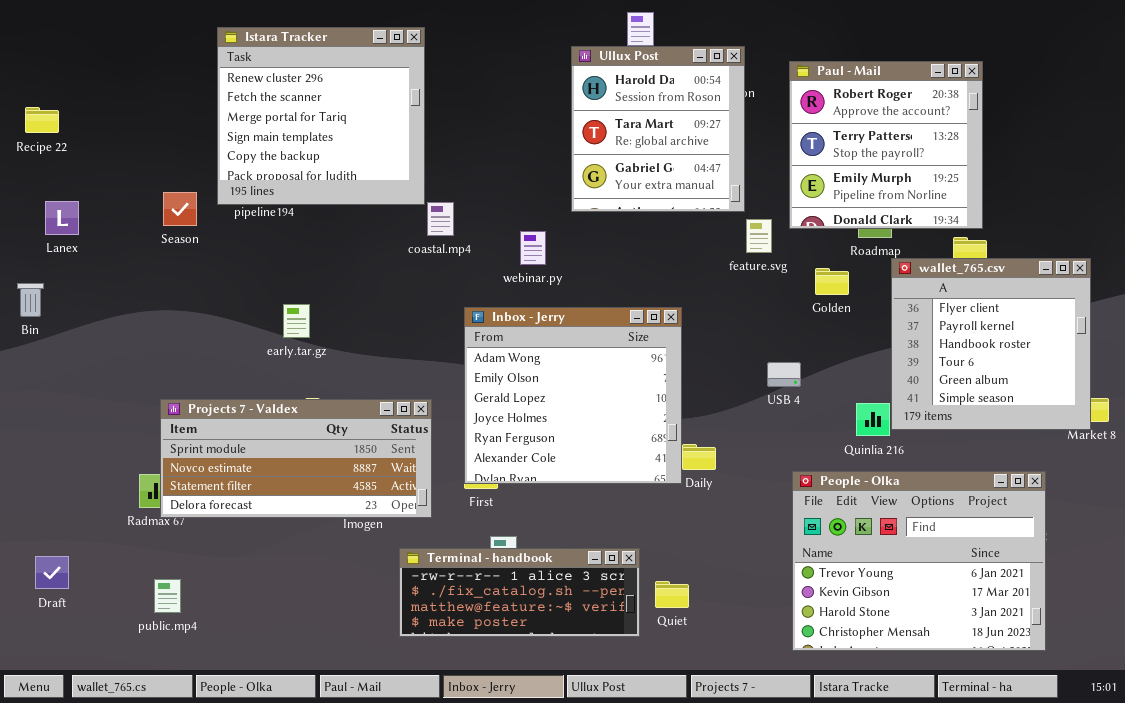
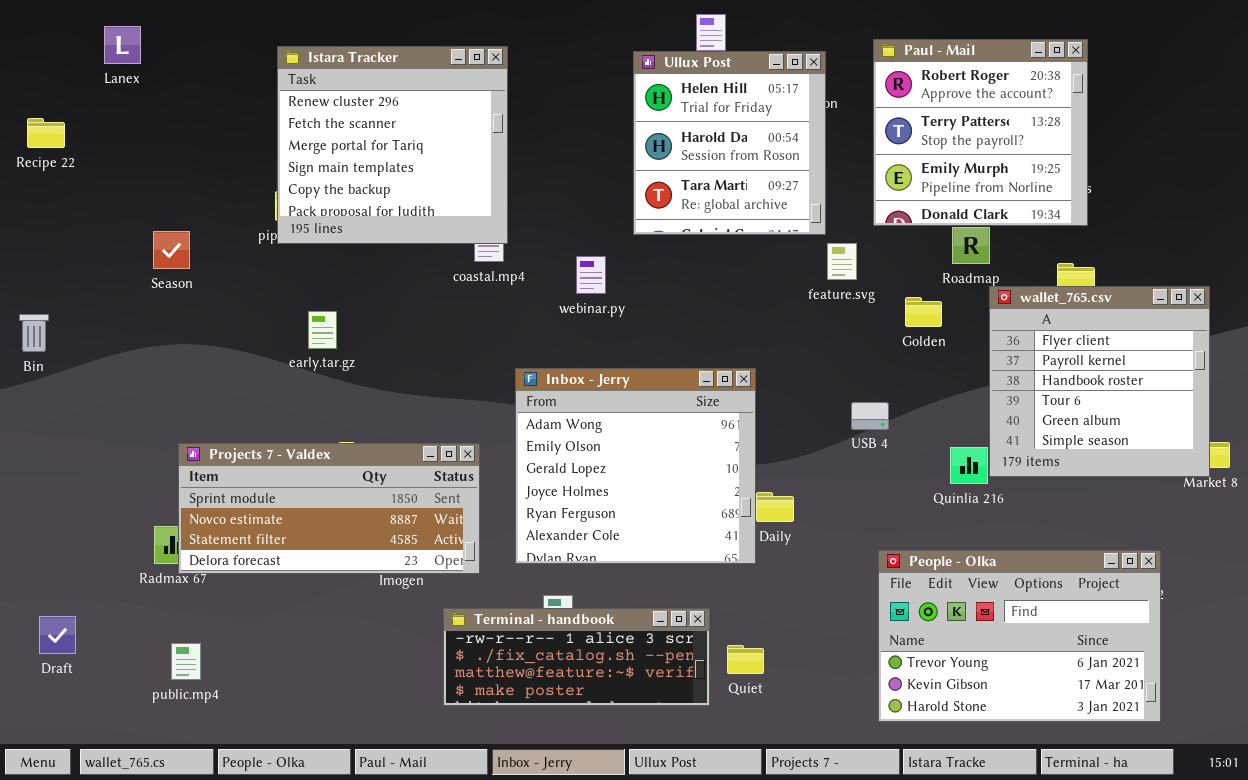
Istara Tracker: [217,27,425,205] -> [277,46,508,244], moved
Ullux Post: [571,46,745,212] -> [633,51,826,235], scrolled up 1 row
Paul - Mail: [789,61,983,229] -> [873,39,1088,226], moved
Season: [163,192,197,226] -> [153,231,190,269], moved
Lanex: [45,201,79,235] -> [104,26,141,64], moved
early.tar.gz: [283,304,310,338] -> [308,311,337,349], moved
Inbox - Jerry: [464,307,682,484] -> [515,368,756,564], moved
People - Olka: [792,471,1046,651] -> [878,550,1161,722], resized

